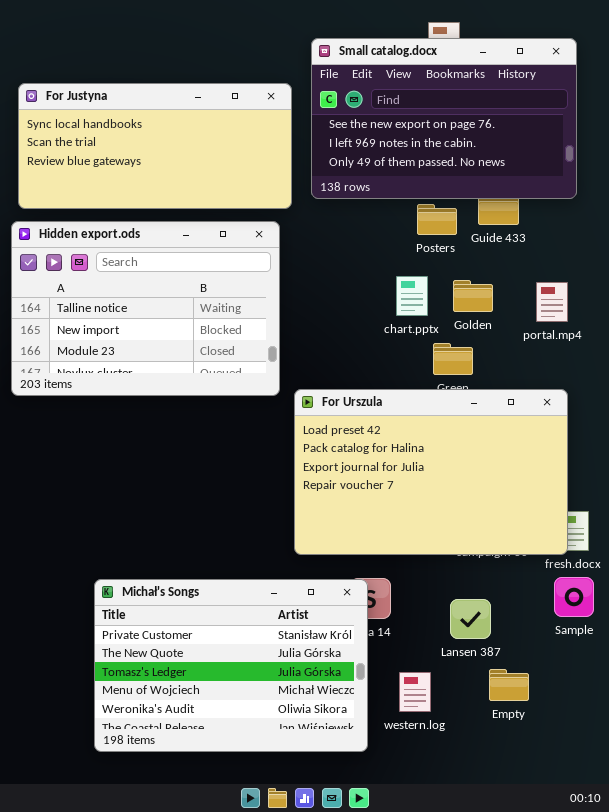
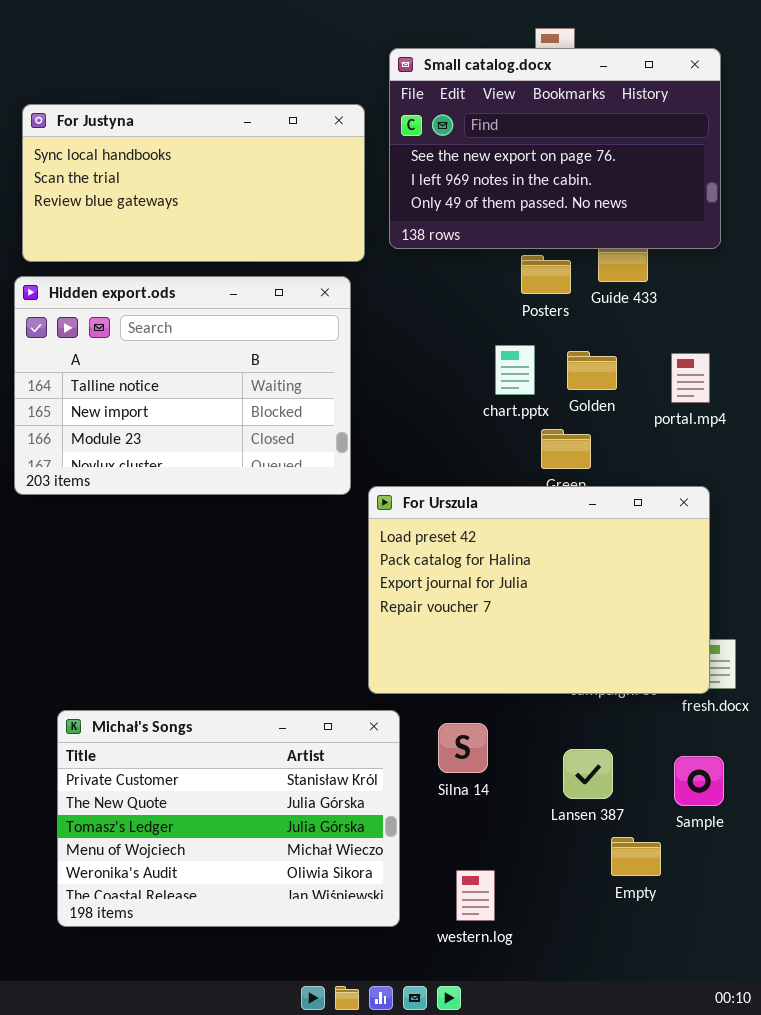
Sample: [554,577,594,617] -> [674,756,724,806], moved
Michał's Songs: [94,579,368,752] -> [57,710,400,927], moved
western.log: [399,672,431,712] -> [456,870,495,921], moved

